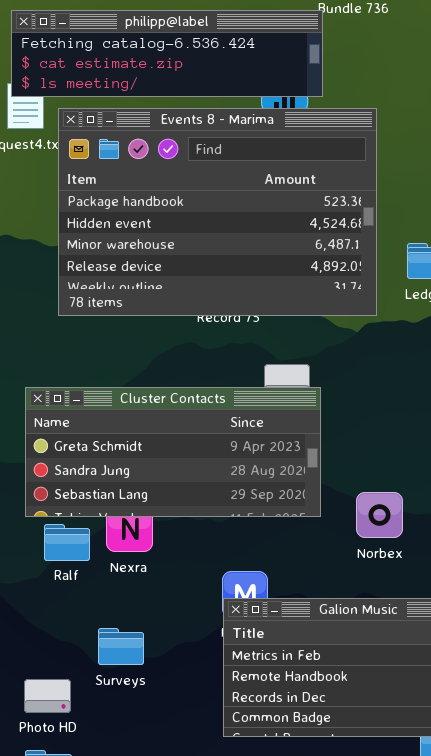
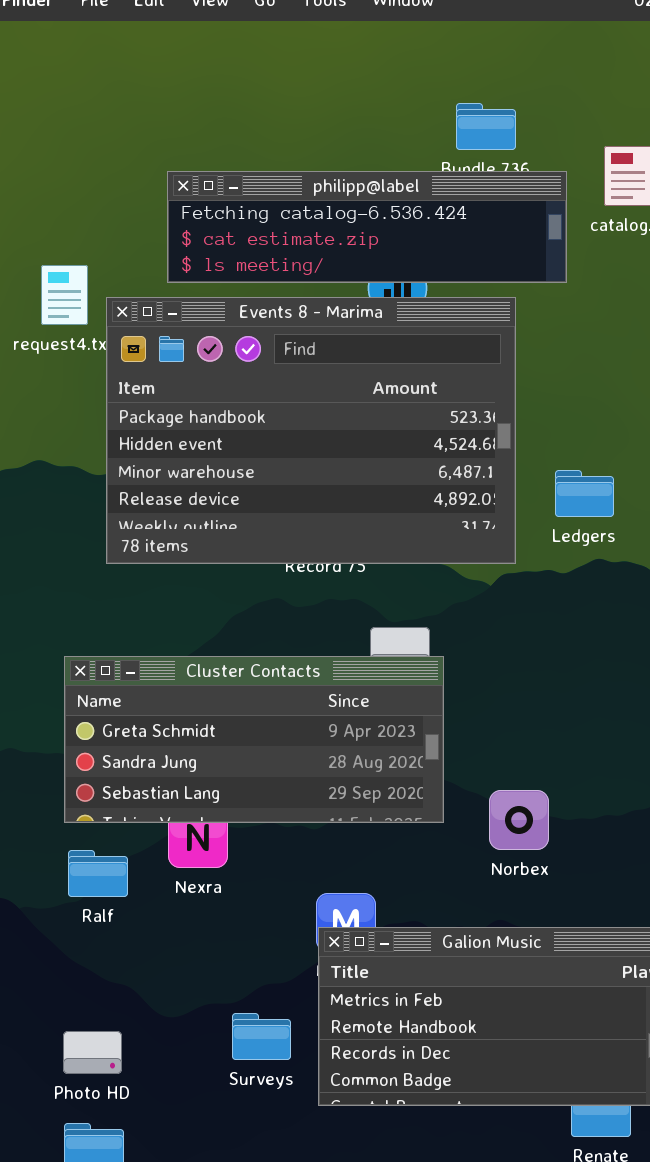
philipp@label: [11,10,323,97] -> [167,171,567,283], moved
Ralf: [44,524,90,561] -> [68,850,128,897], moved
Surveys: [98,628,144,665] -> [232,1013,291,1060], moved

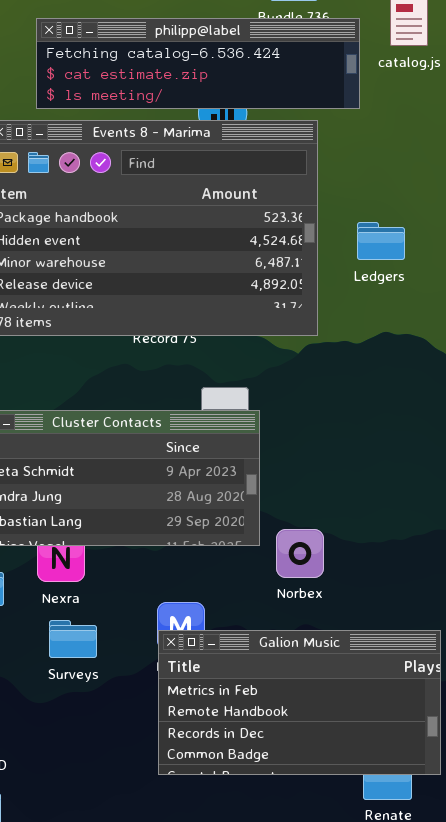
Ledgers: [555,470,614,517] -> [357,222,405,260], moved
Norbex: [489,790,549,850] -> [276,529,324,578], moved
Surveys: [232,1013,291,1060] -> [49,620,97,658], moved

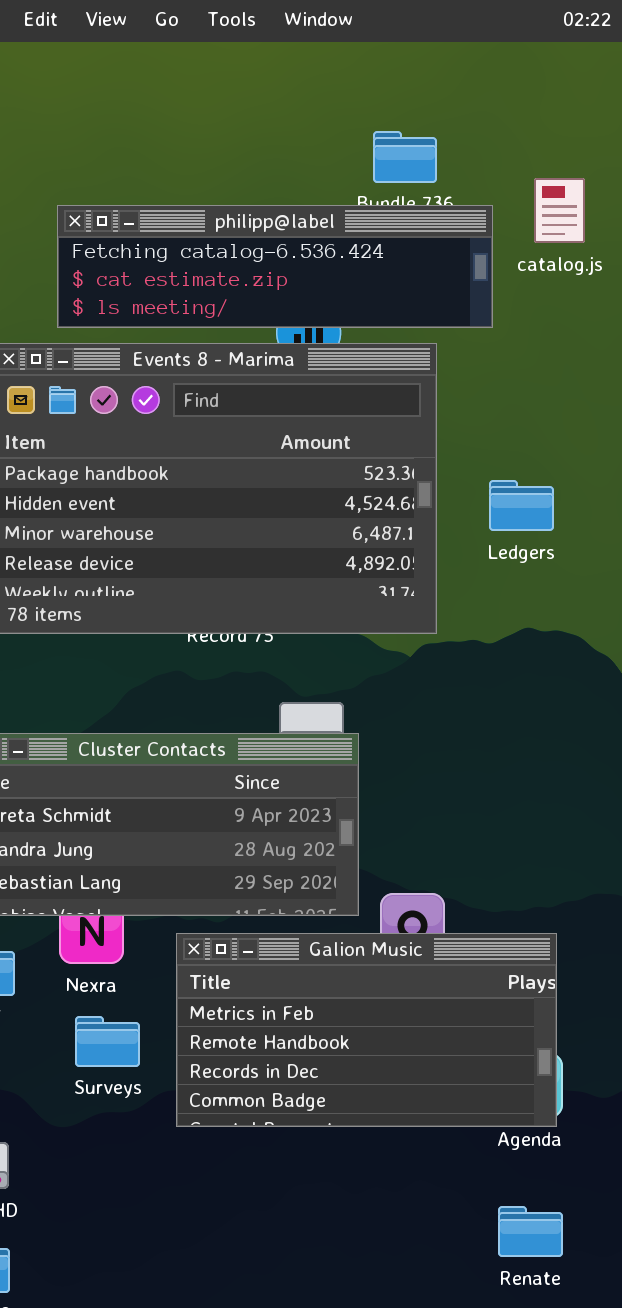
Galion Music: [158,630,441,775] -> [176,933,557,1127], moved

